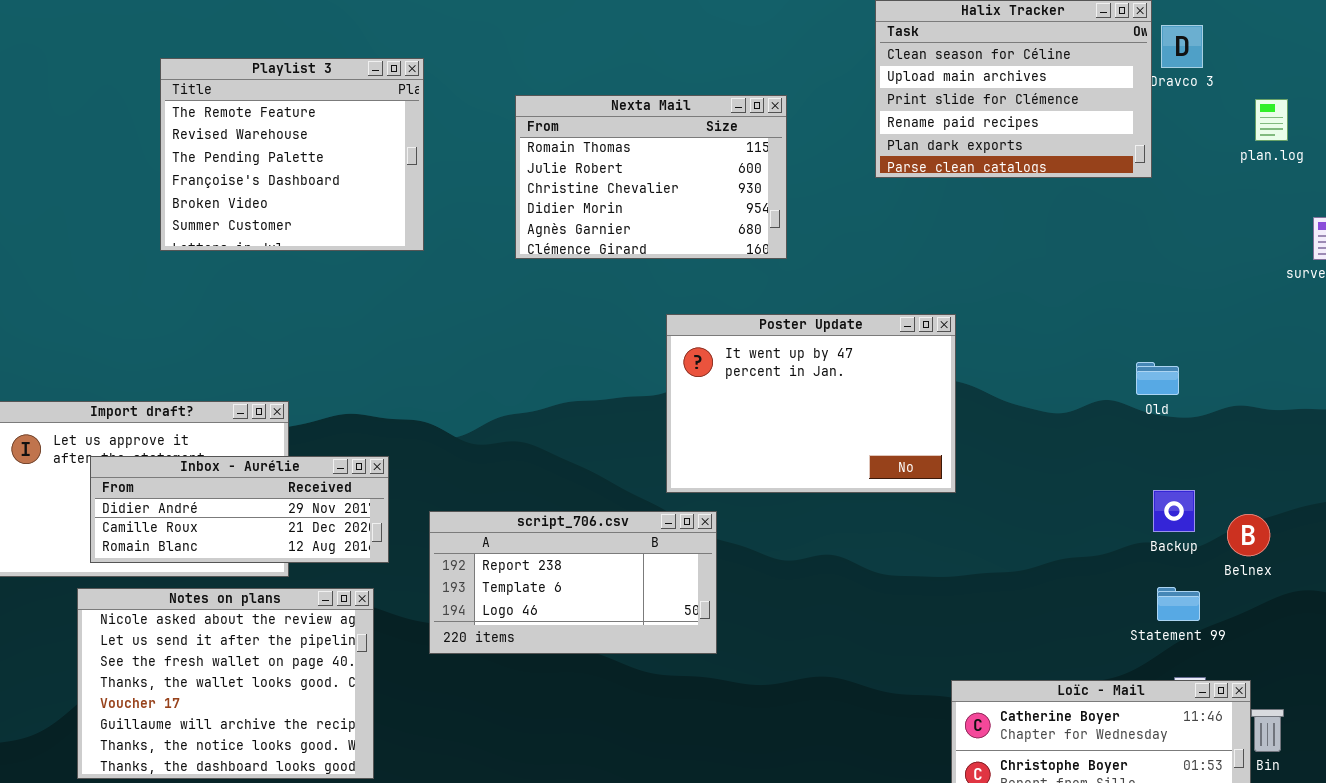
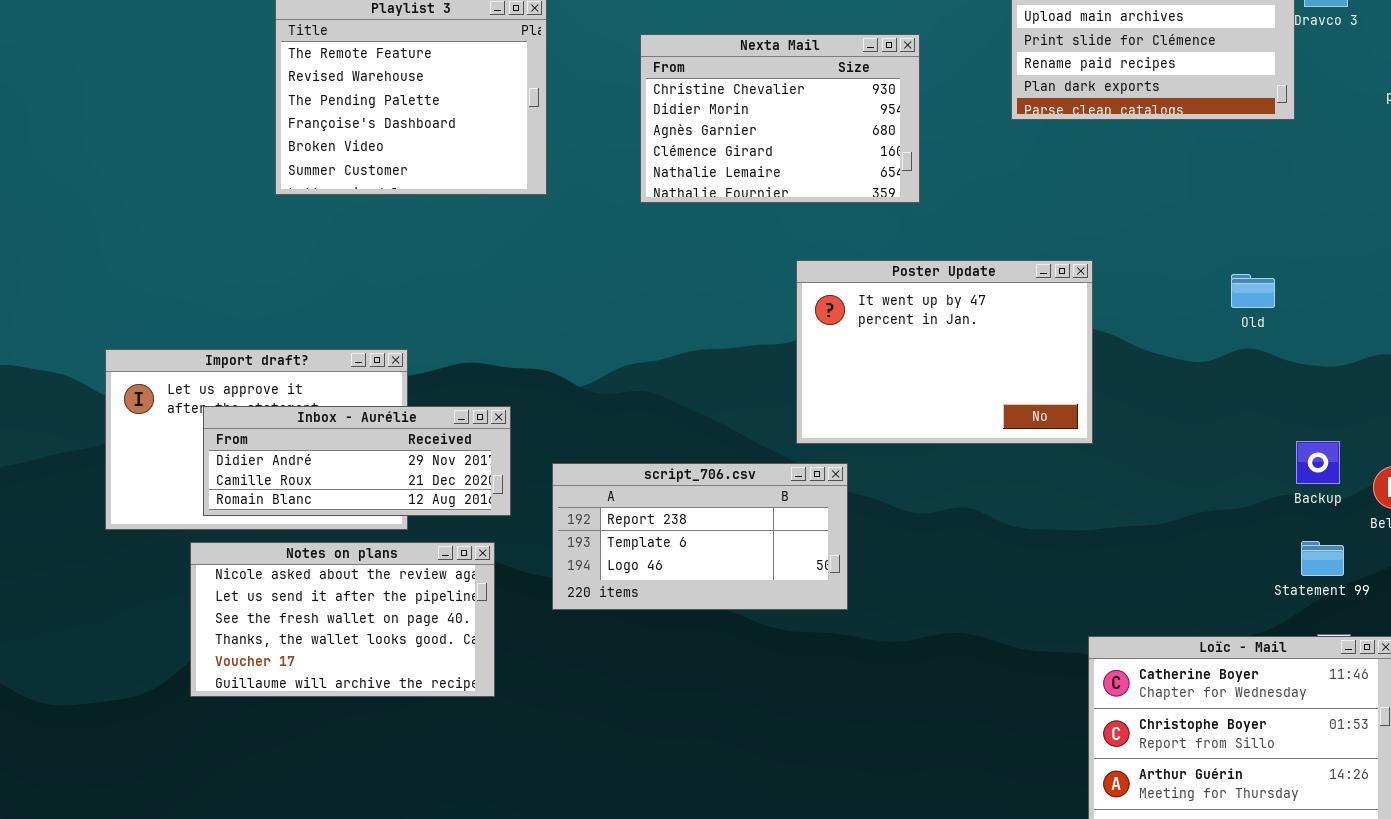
Nexta Mail: [515,95,787,259] -> [640,34,920,203], scrolled down 2 rows
Old: [1136,362,1179,395] -> [1231,274,1275,308], moved
Notes on plans: [77,588,374,779] -> [190,542,495,697], resized

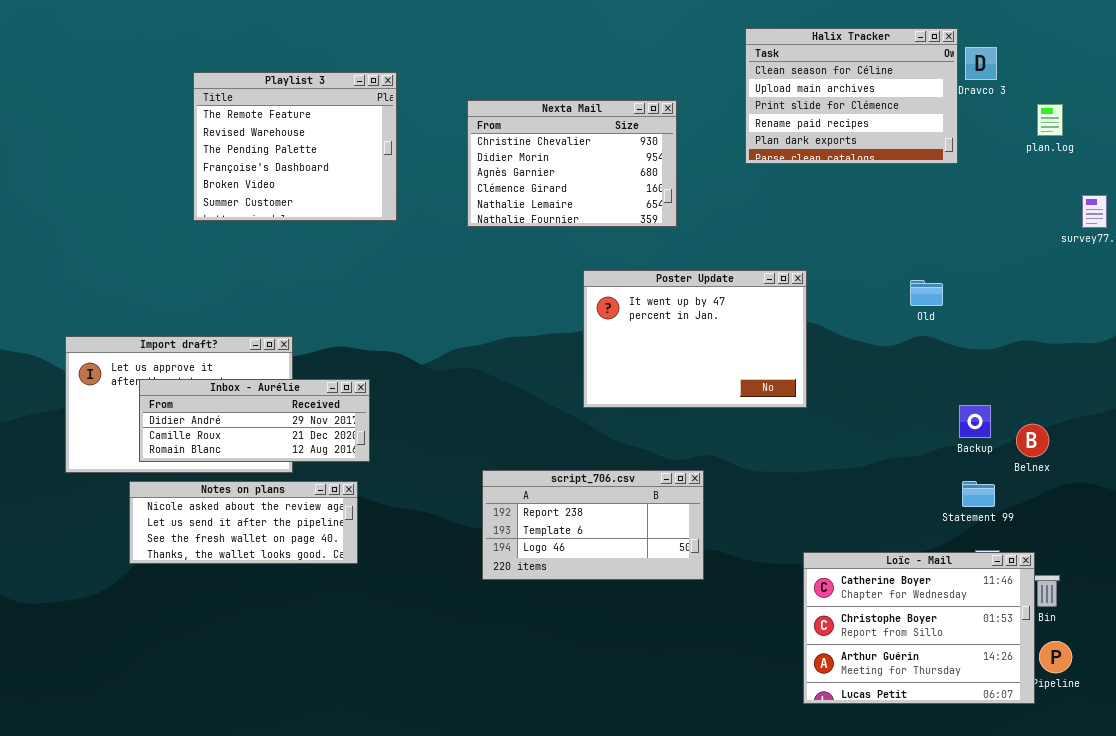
script_706.csv: [552,463,848,610] -> [482,470,704,580], moved
Notes on plans: [190,542,495,697] -> [129,481,358,564], resized

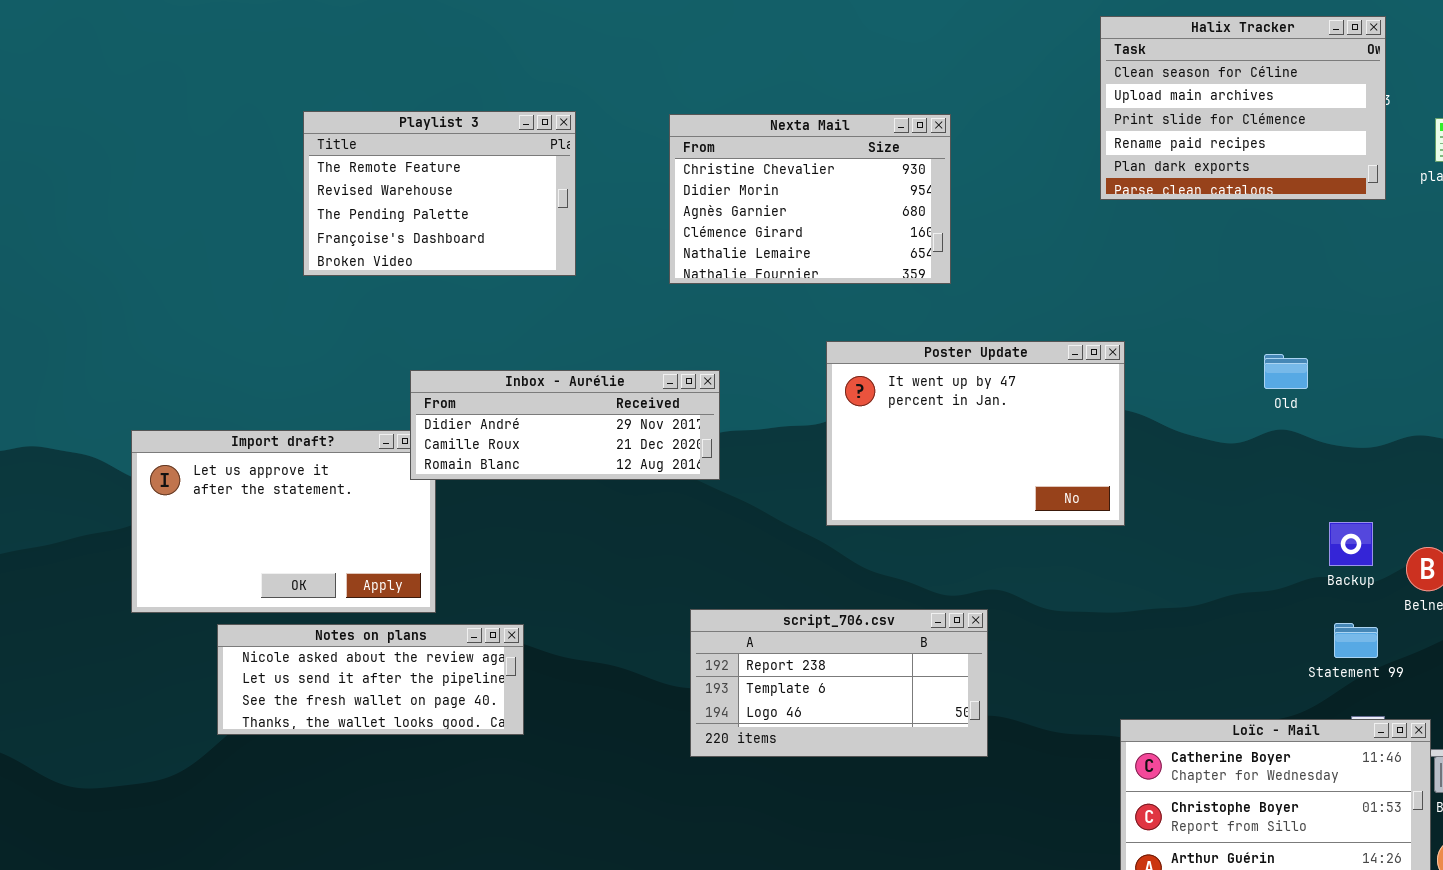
Halix Tracker: [745,28,958,164] -> [1100,16,1386,200], moved
Playlist 3: [193,72,397,221] -> [303,111,576,276], resized
Inbox - Aurélie: [139,379,370,462] -> [410,370,720,480], moved

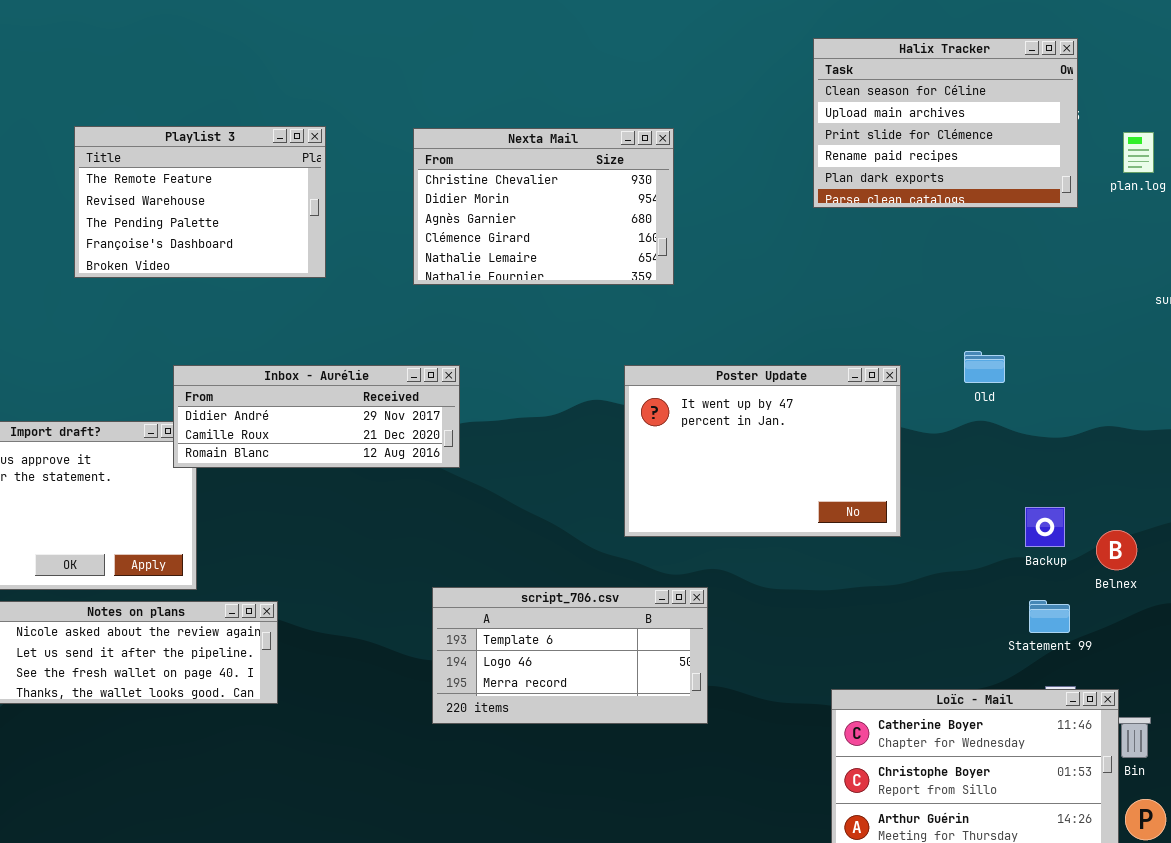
Poster Update: [826,341,1125,526] -> [624,365,901,537], moved
script_706.csv: [690,609,988,757] -> [432,587,708,724], scrolled down 1 row

